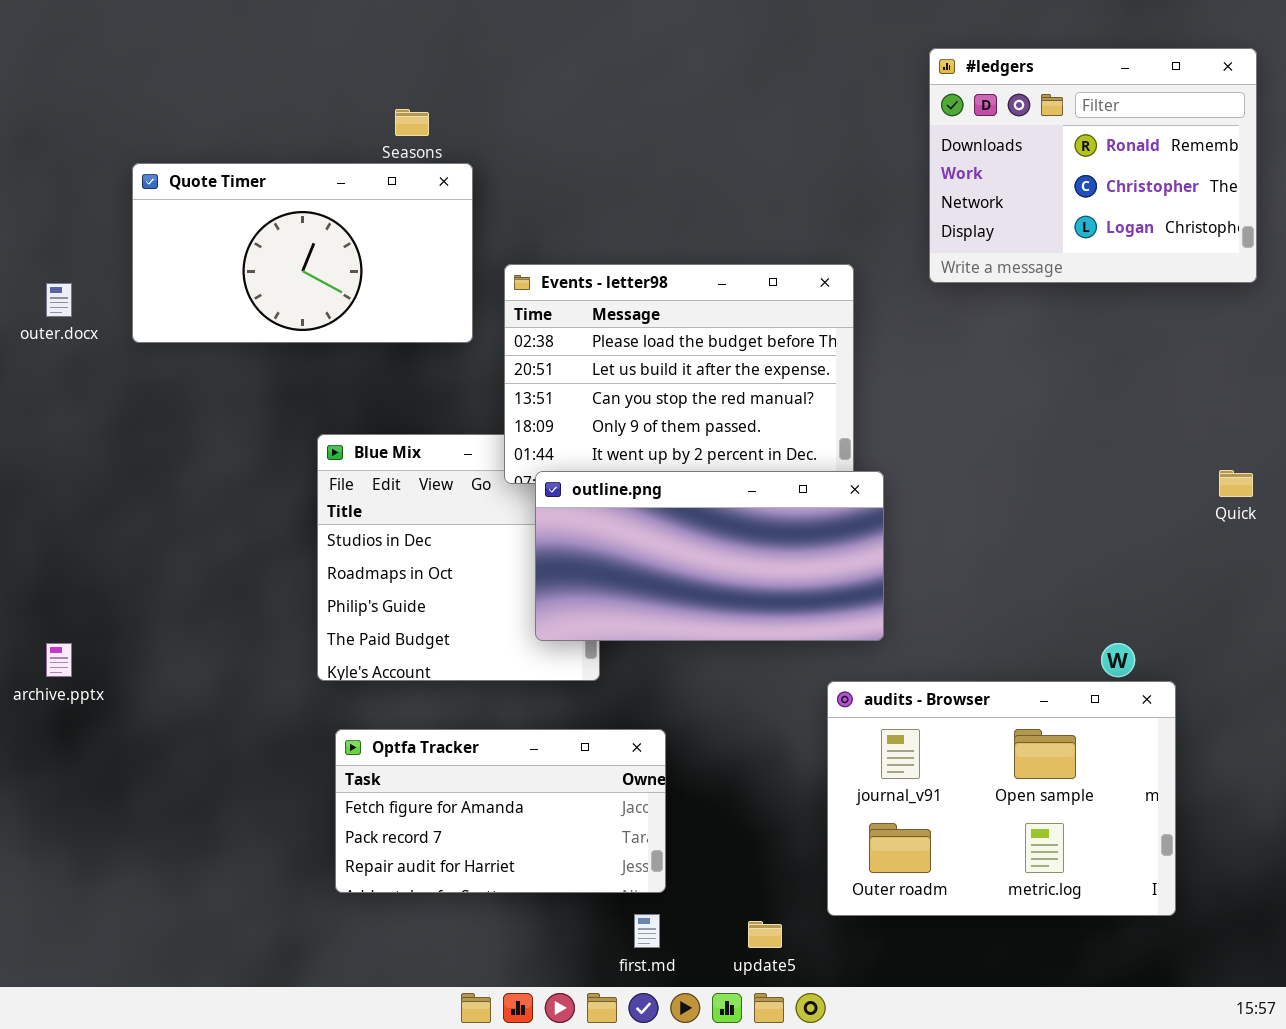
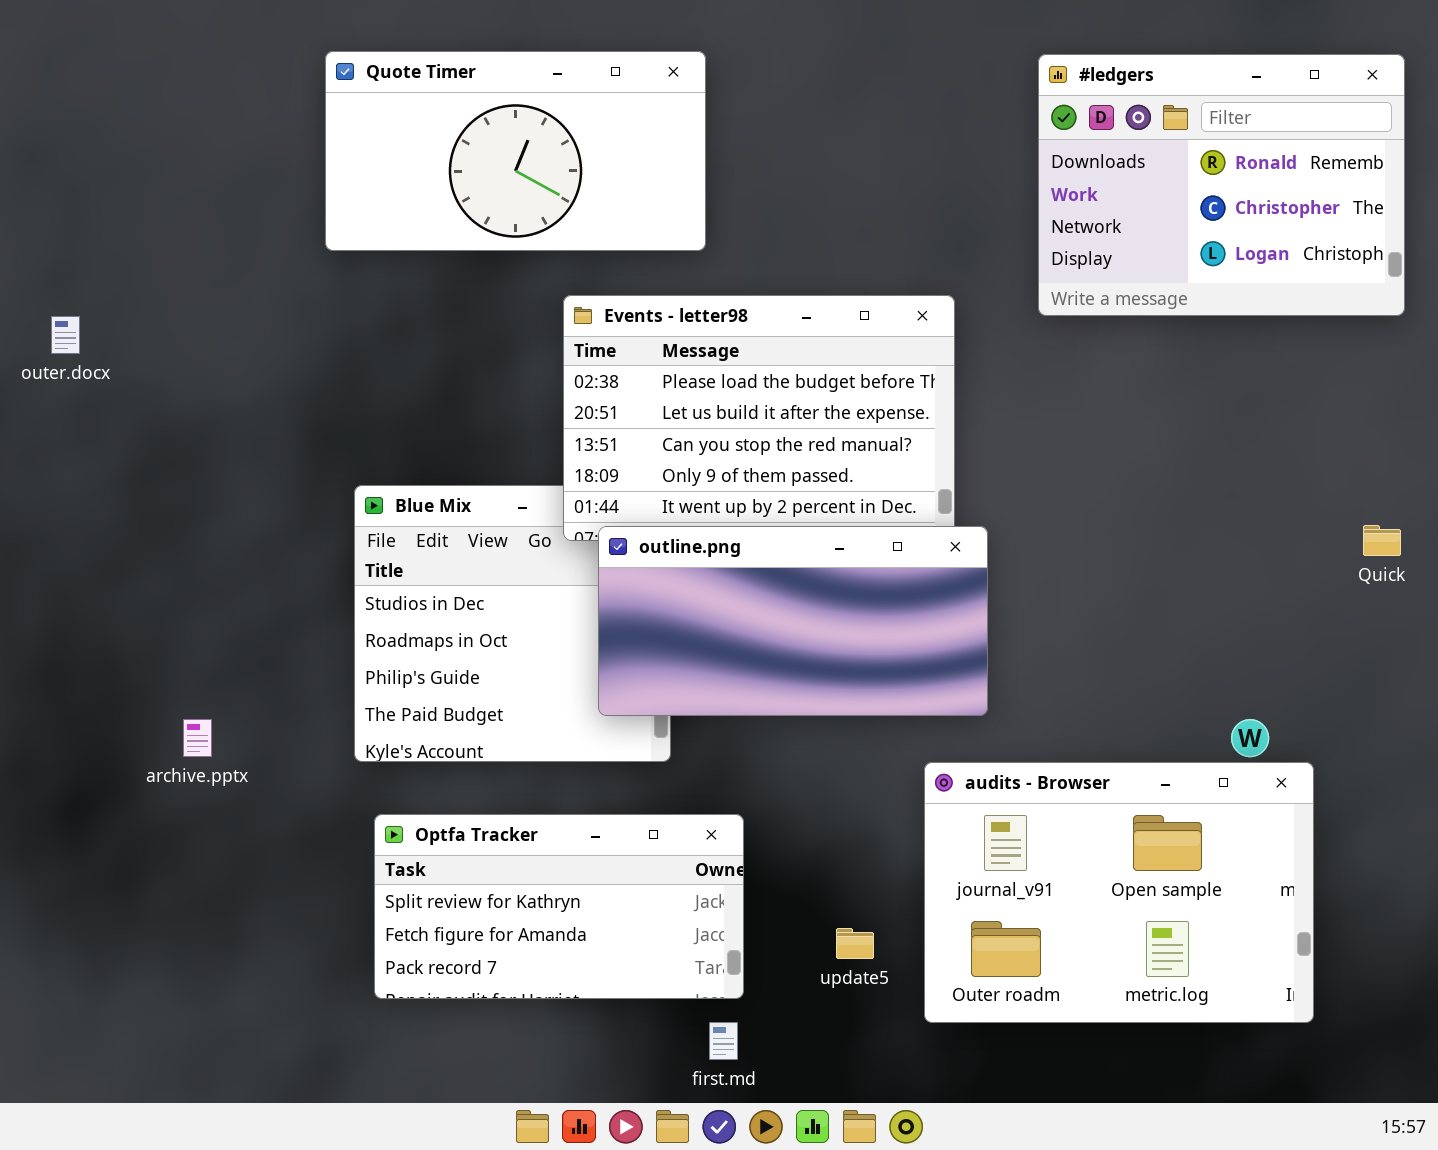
Quote Timer: [132,163,473,343] -> [325,51,706,251], moved
archive.pptx: [46,643,72,677] -> [183,719,212,757], moved
Optfa Tracker: [335,729,666,893] -> [374,814,744,999], scrolled up 1 row
update5: [748,921,782,948] -> [836,928,874,959], moved

